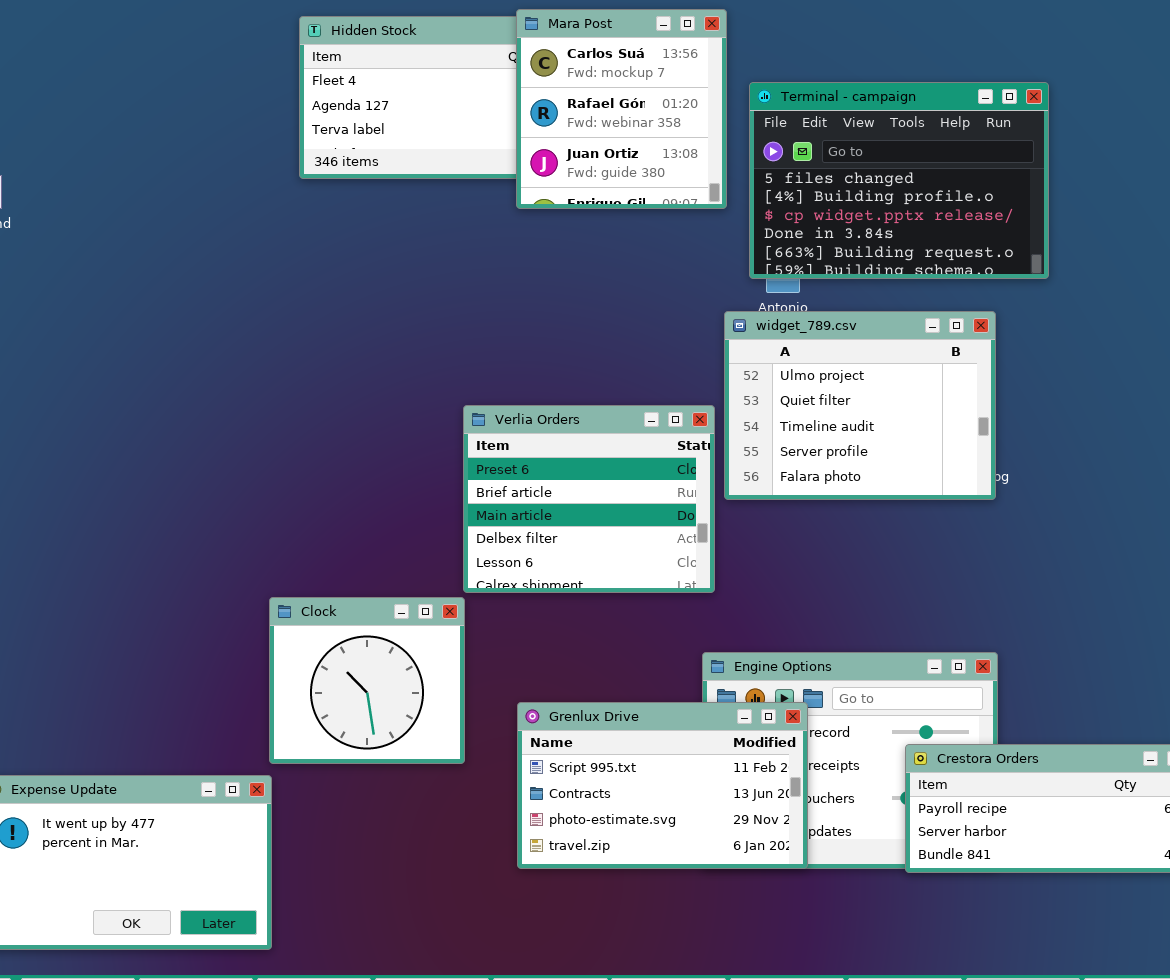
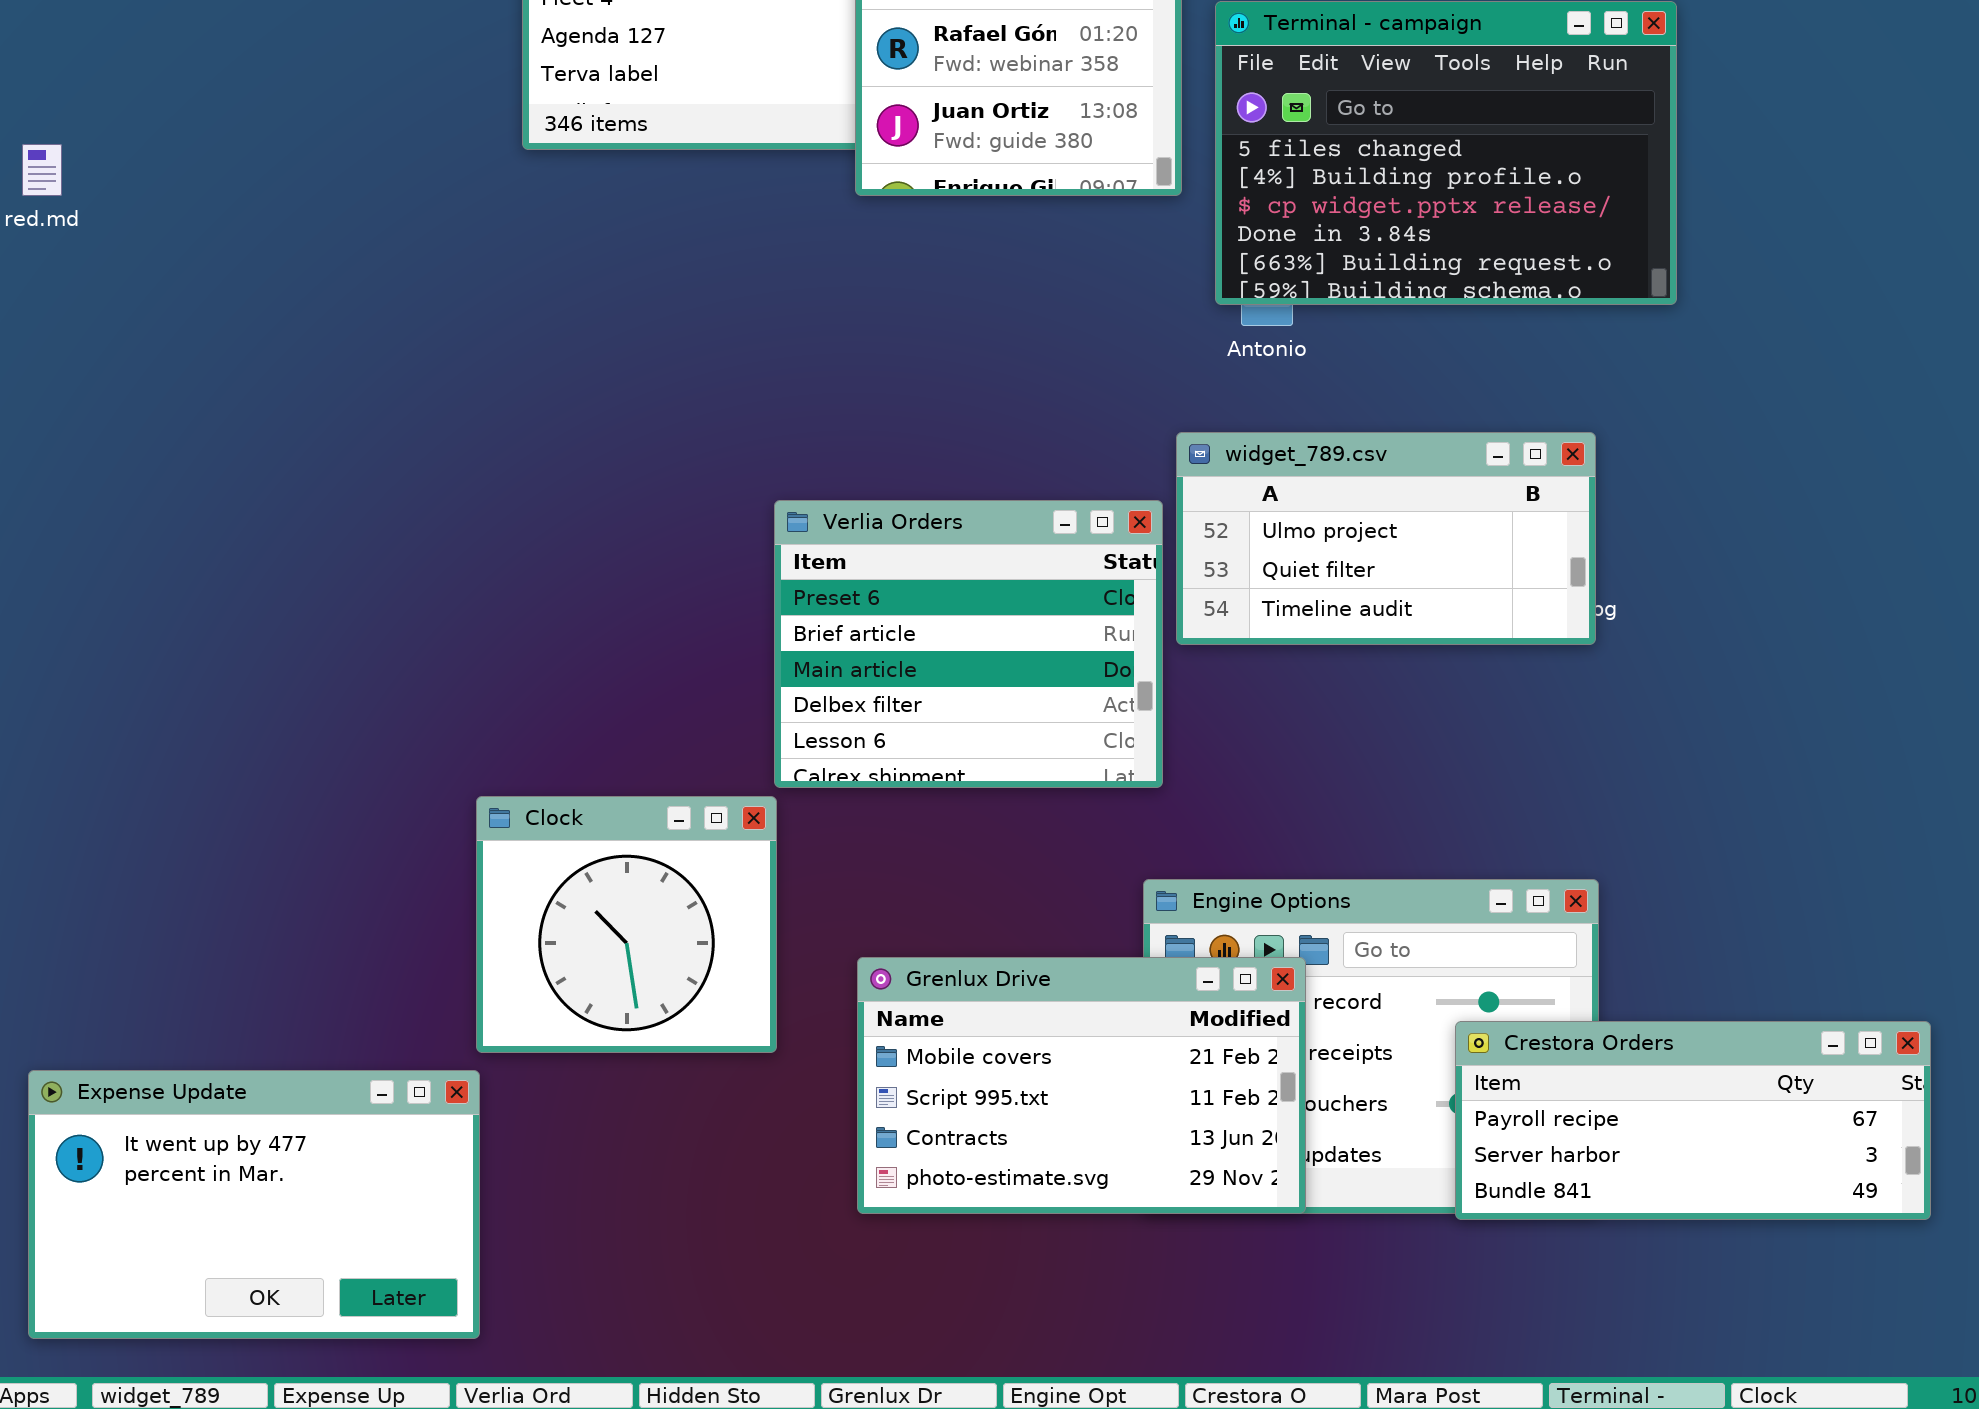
widget_789.csv: [724,311,996,500] -> [1176,432,1596,645], resized
Grenlux Drive: [517,702,808,869] -> [857,957,1306,1214], scrolled up 1 row

